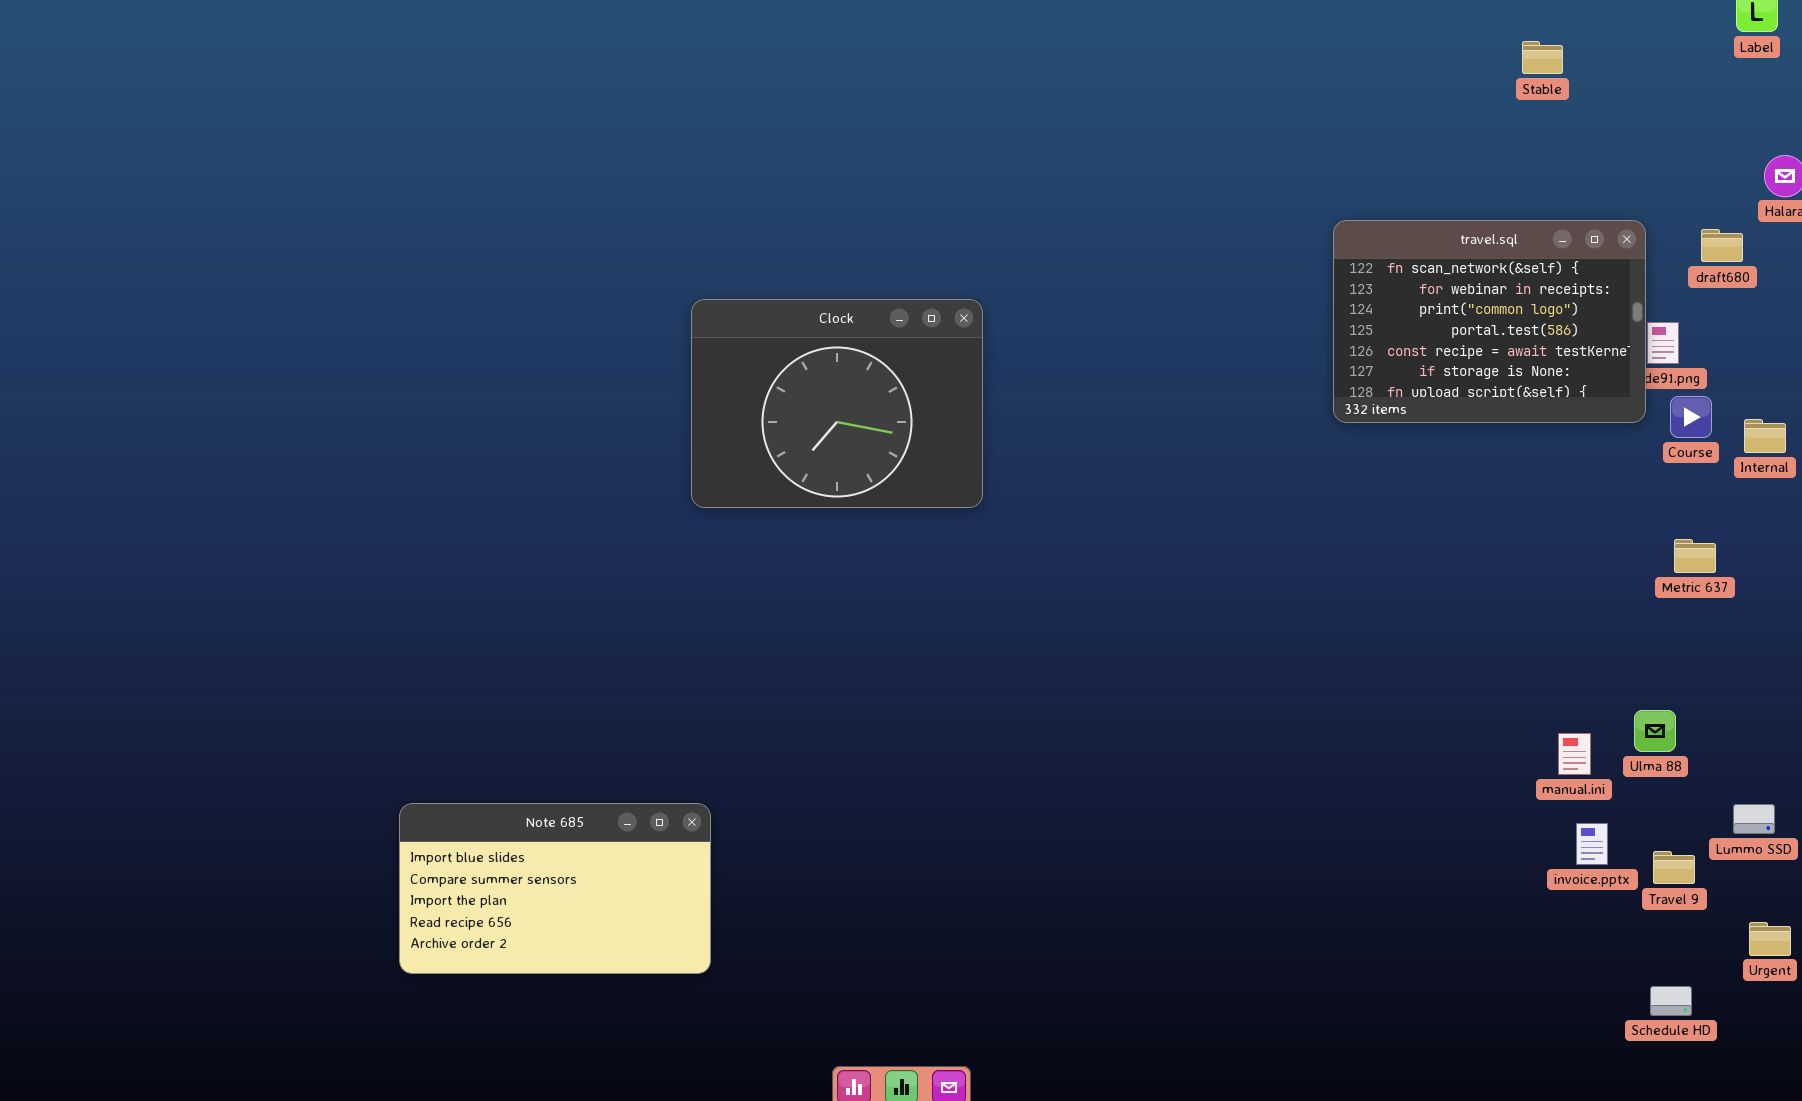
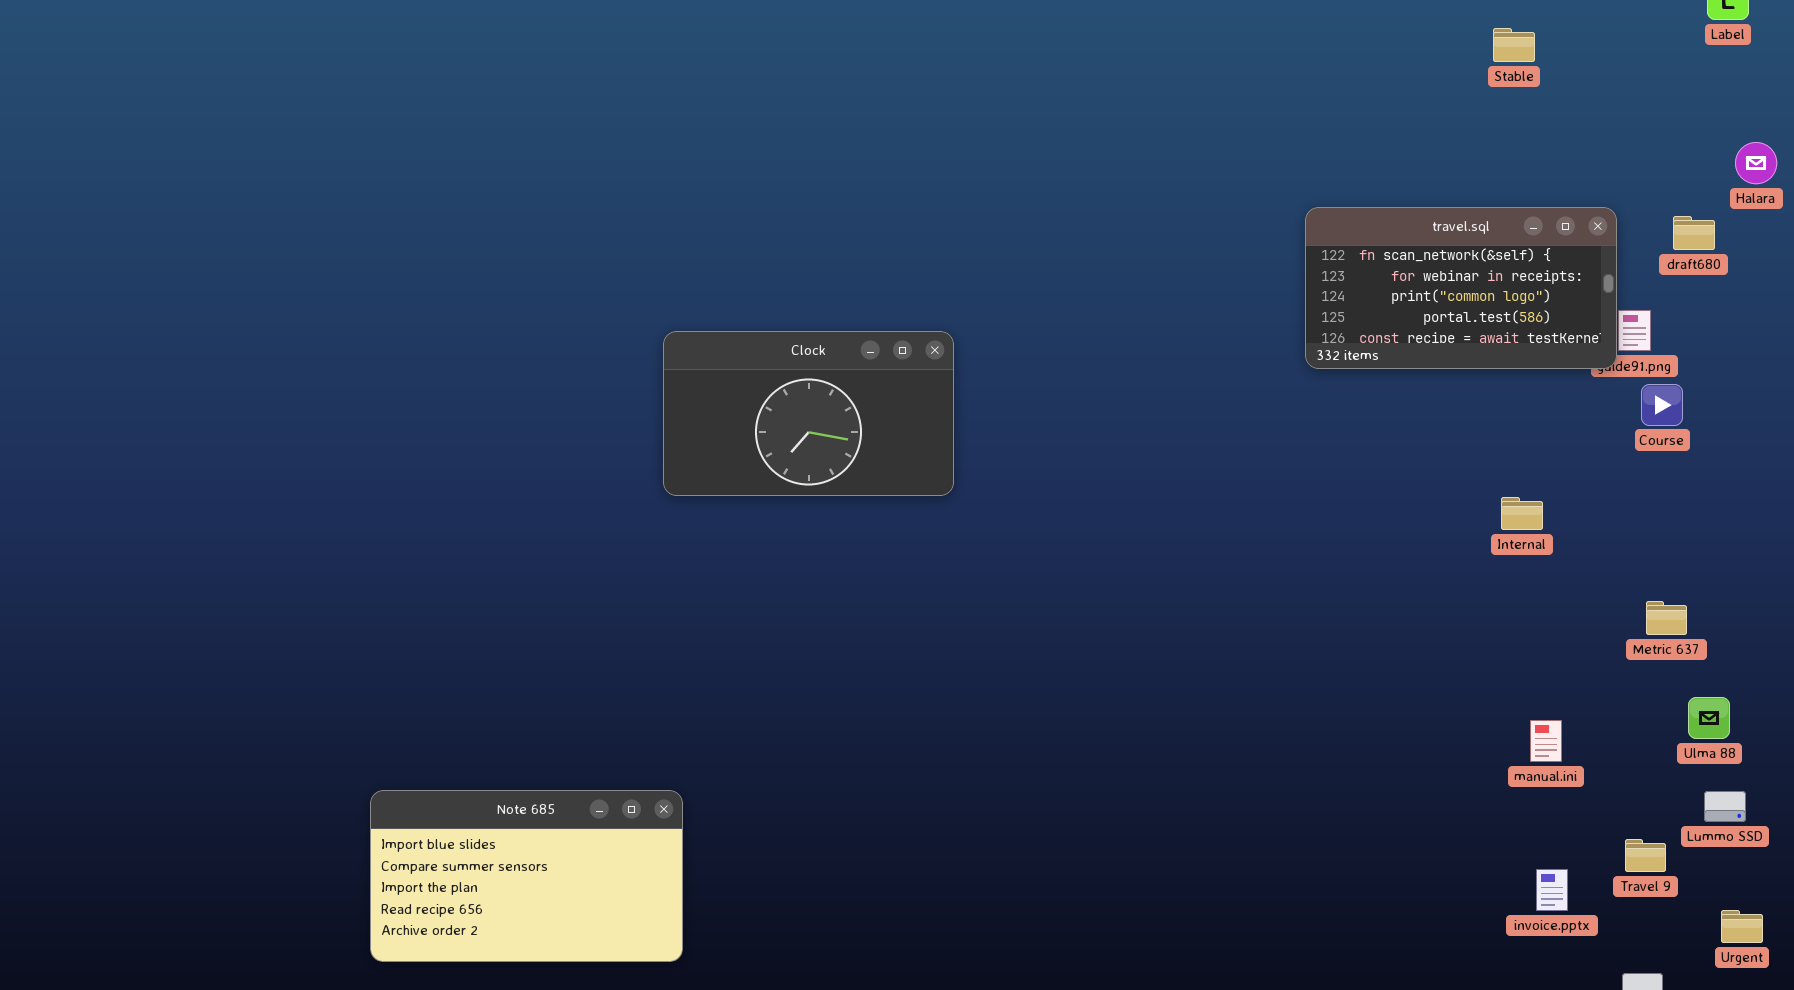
travel.sql: [1333,220,1646,423] -> [1305,207,1617,369], resized
Clock: [691,299,983,508] -> [663,331,954,496], resized
Internal: [1744,419,1786,453] -> [1501,497,1543,530], moved
Metric 637: [1674,539,1716,573] -> [1646,601,1687,635], moved
Ulma 88: [1634,710,1676,752] -> [1688,697,1730,739], moved
invoice.pptx: [1576,823,1608,865] -> [1536,869,1568,911], moved

